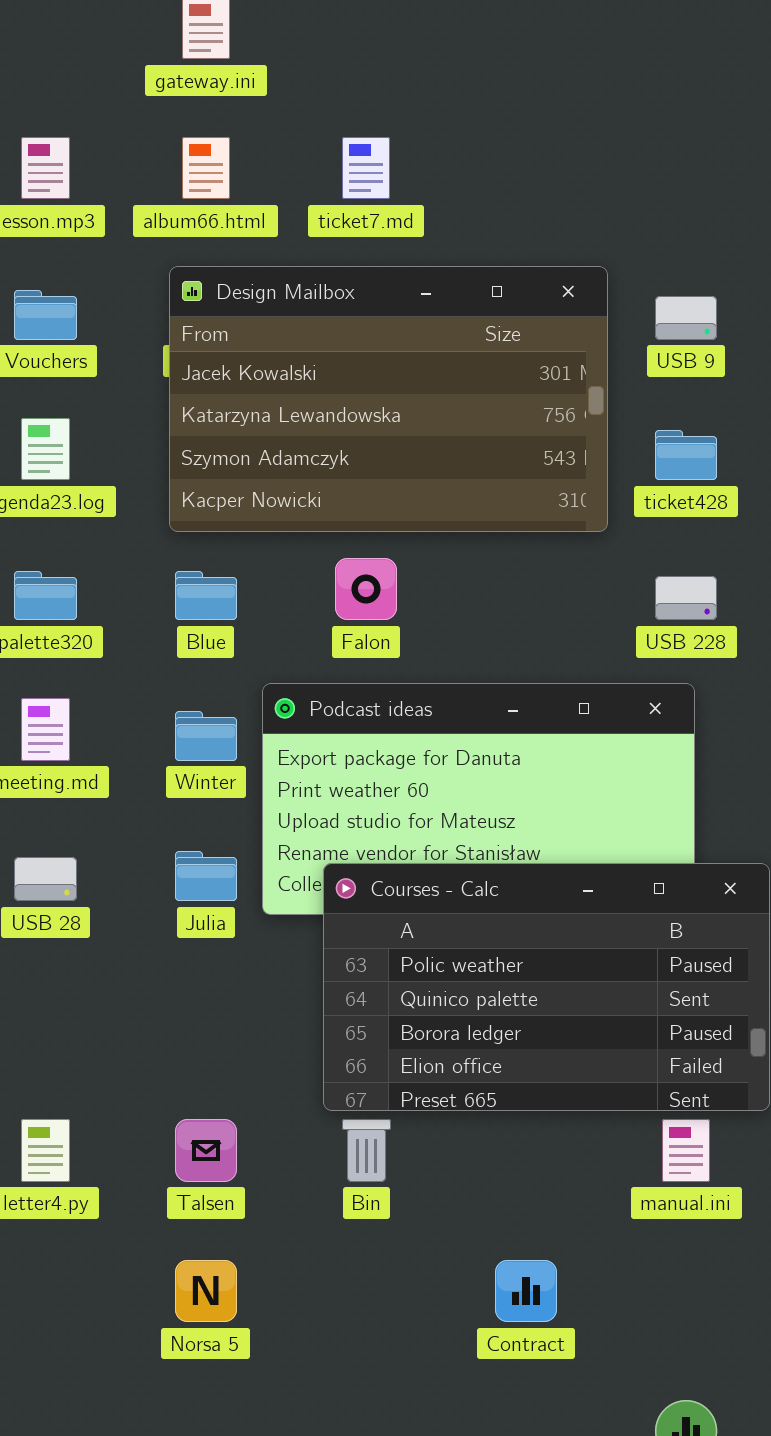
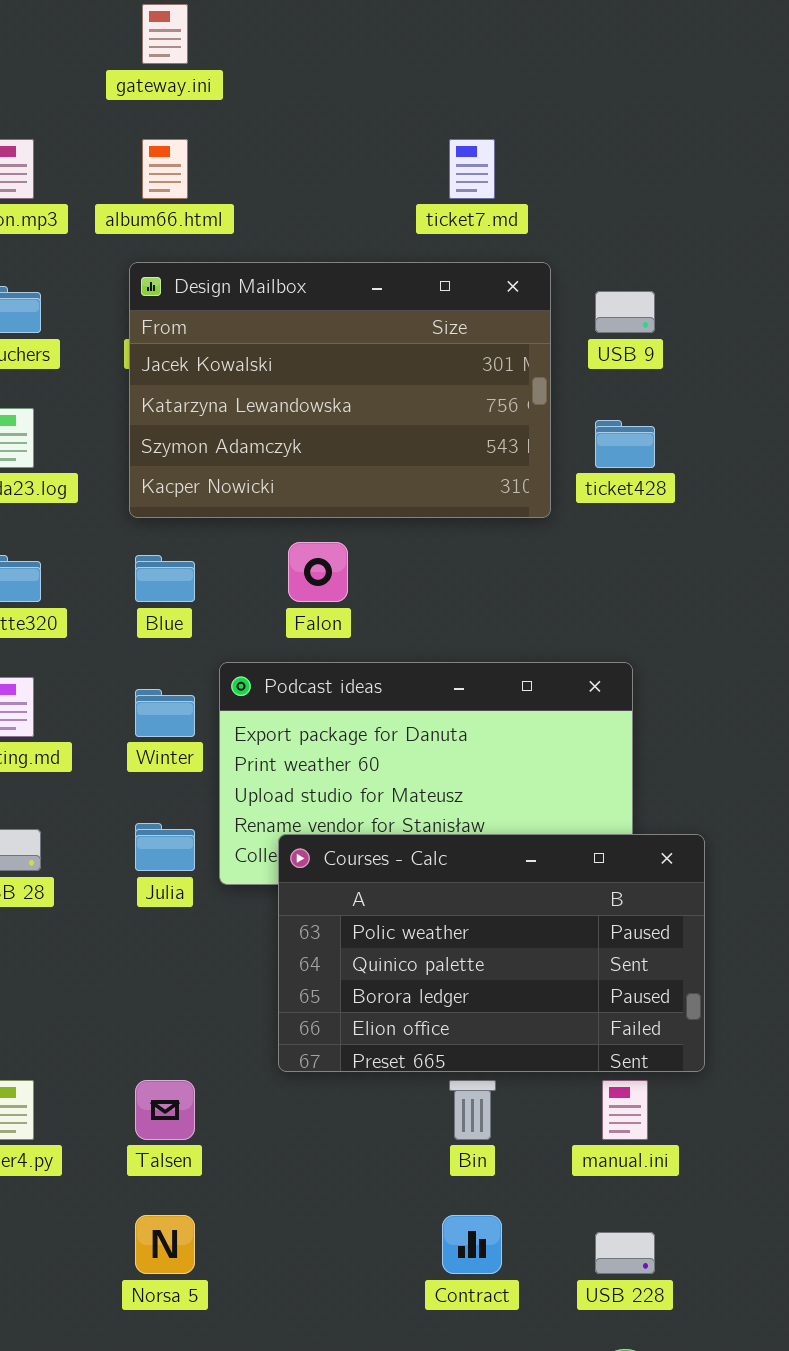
ticket7.md: [342,137,390,199] -> [449,139,495,199], moved
USB 228: [655,576,717,620] -> [595,1232,655,1274], moved
Bin: [342,1119,391,1182] -> [449,1080,496,1140], moved

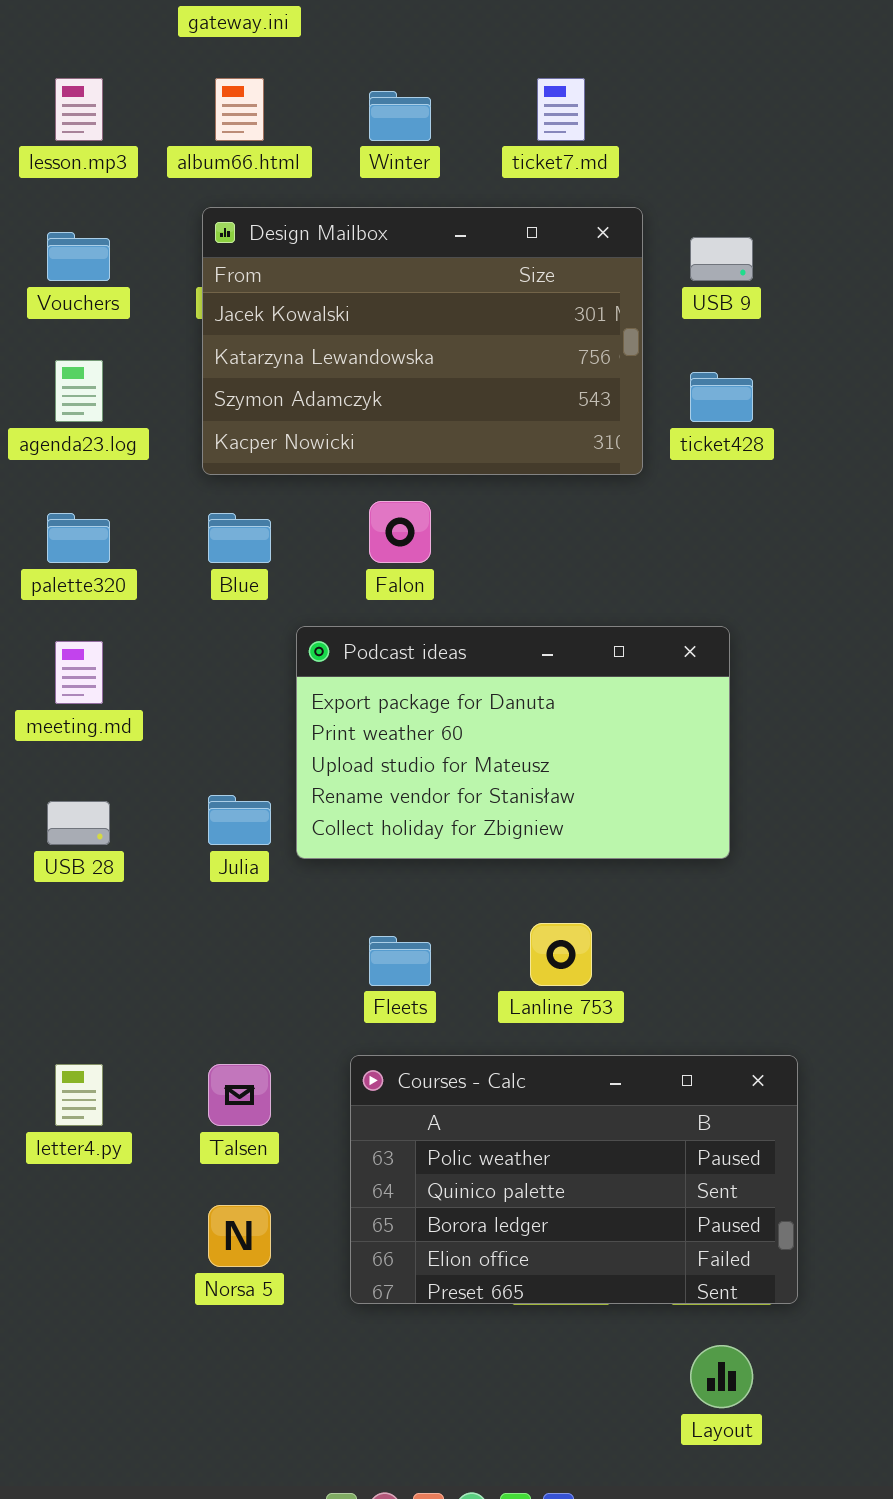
Winter: [135,689,195,737] -> [369,91,431,141], moved
Courses - Calc: [278,834,705,1072] -> [350,1055,798,1304], moved

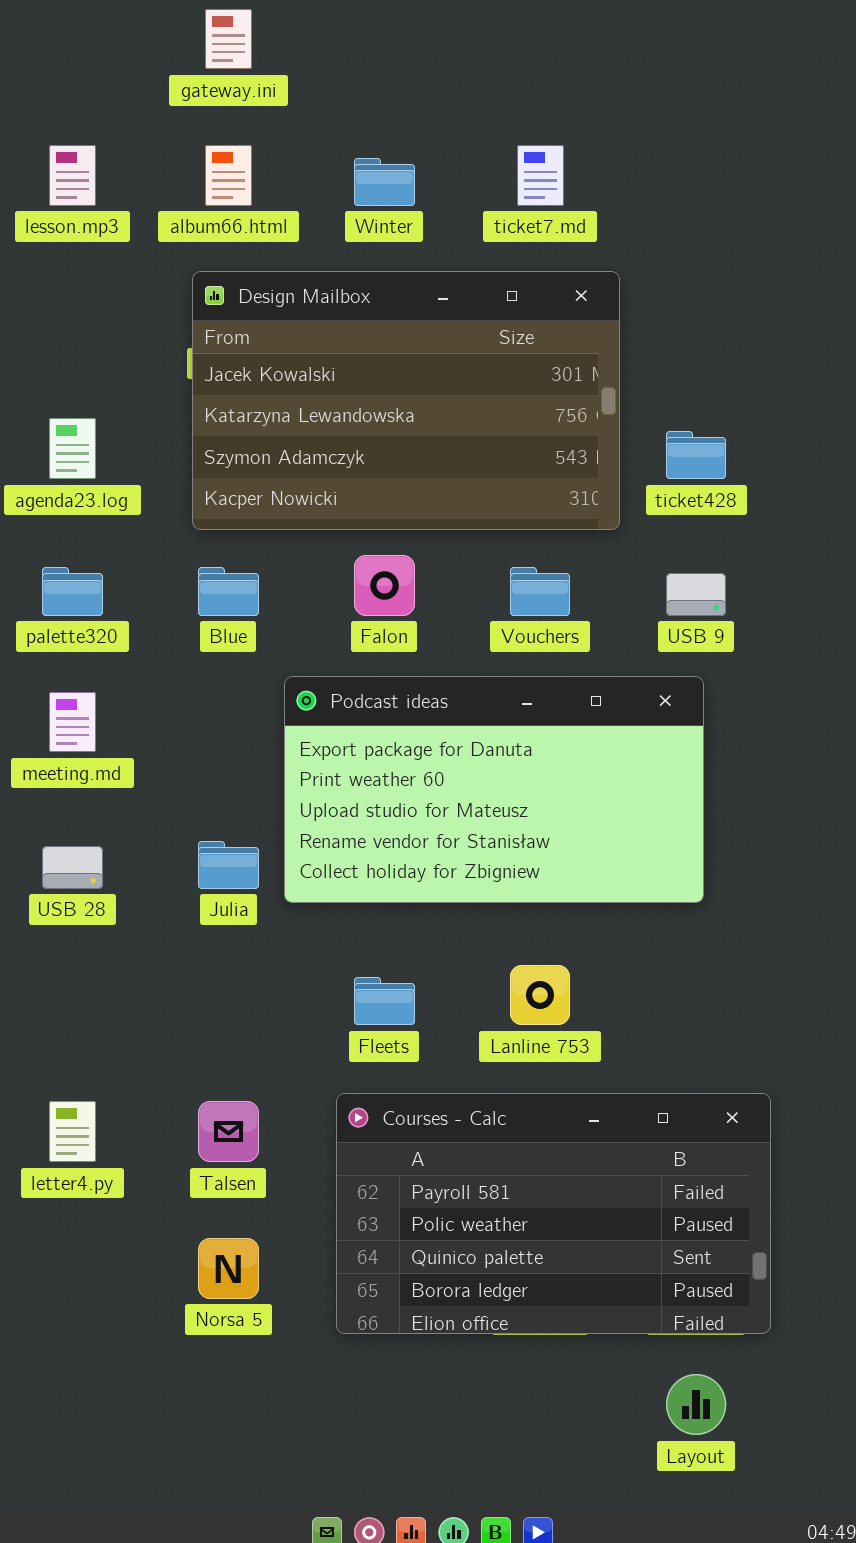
Vouchers: [47,232,110,281] -> [510,567,570,616], moved
USB 9: [690,237,753,281] -> [666,573,726,616], moved
Courses - Calc: [350,1055,798,1304] -> [336,1093,771,1334], scrolled up 1 row

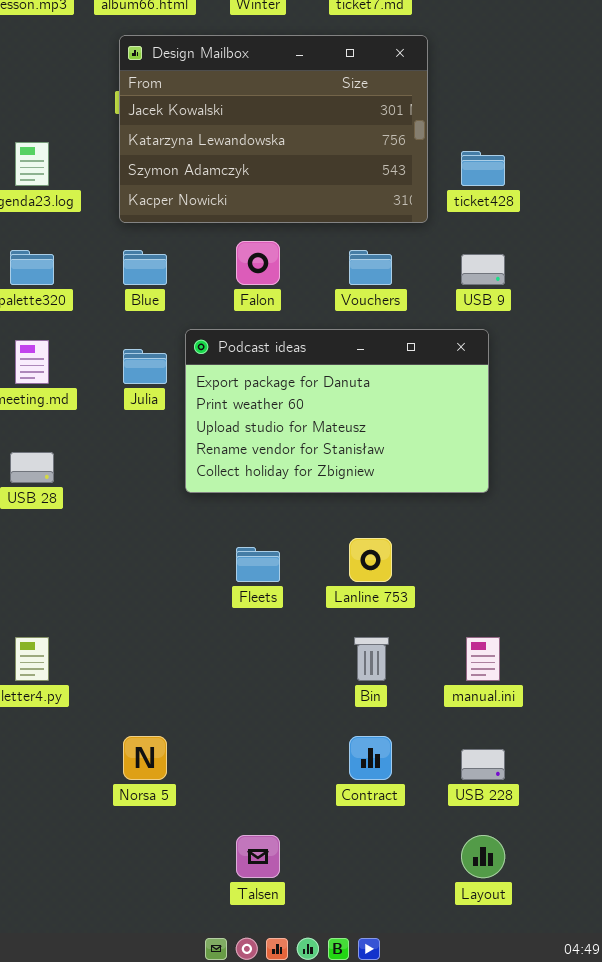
Julia: [198,841,259,889] -> [123,349,167,384], moved
Courses - Calc: [336,1093,771,1334] -> none, closed
Talsen: [198,1101,259,1162] -> [236,835,280,878], moved

